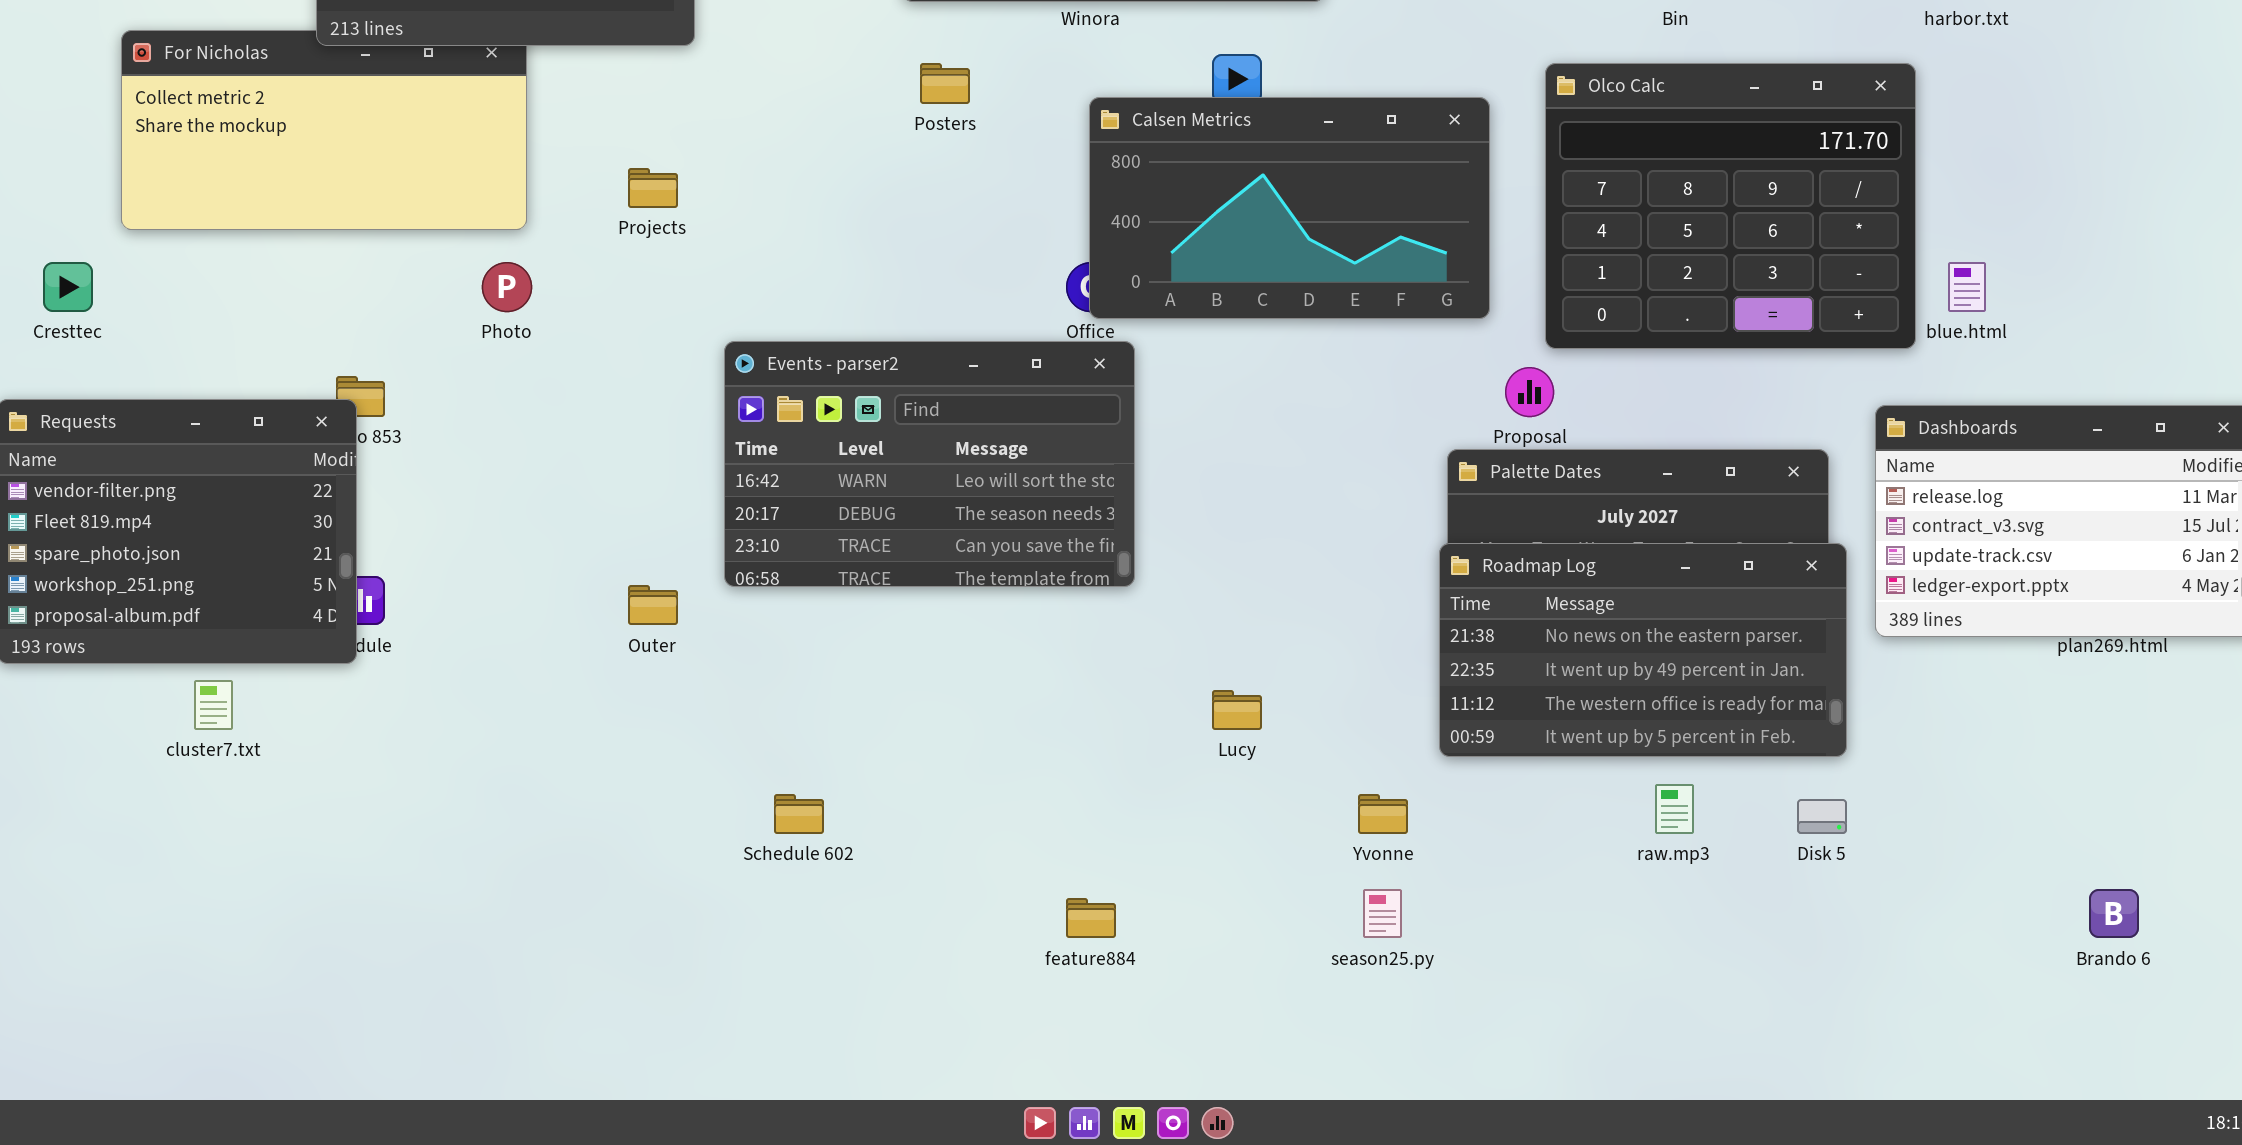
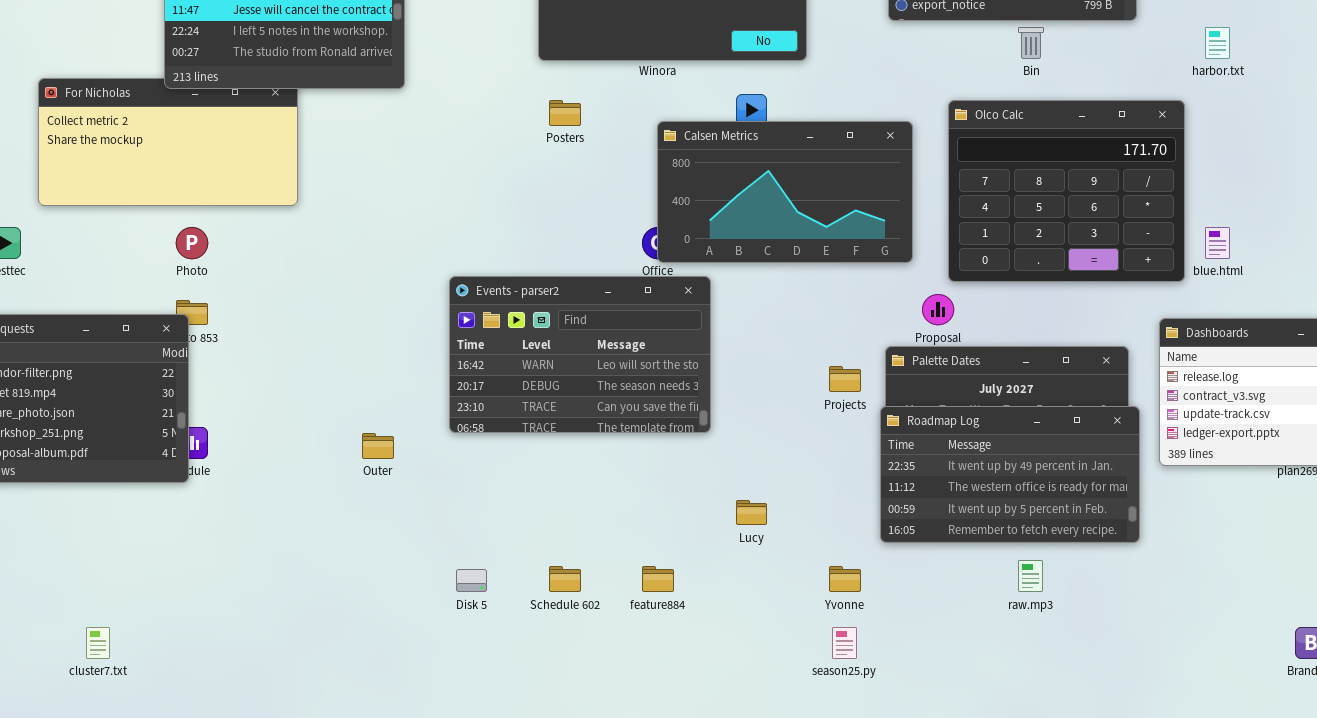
Projects: [628,168,678,208] -> [829,366,861,392], moved
Photo: [482,262,532,312] -> [176,227,208,259], moved
Events - parser2: [724,341,1135,587] -> [449,276,711,433], moved
Roadmap Log: [1439,543,1847,757] -> [880,406,1140,543], scrolled down 1 row
cluster7.txt: [194,680,233,730] -> [86,627,110,659], moved
Schedule 602: [774,794,824,834] -> [549,566,581,592], moved
Disk 5: [1797,799,1847,834] -> [456,569,487,592], moved
feature884: [1066,898,1116,938] -> [642,566,674,592], moved

